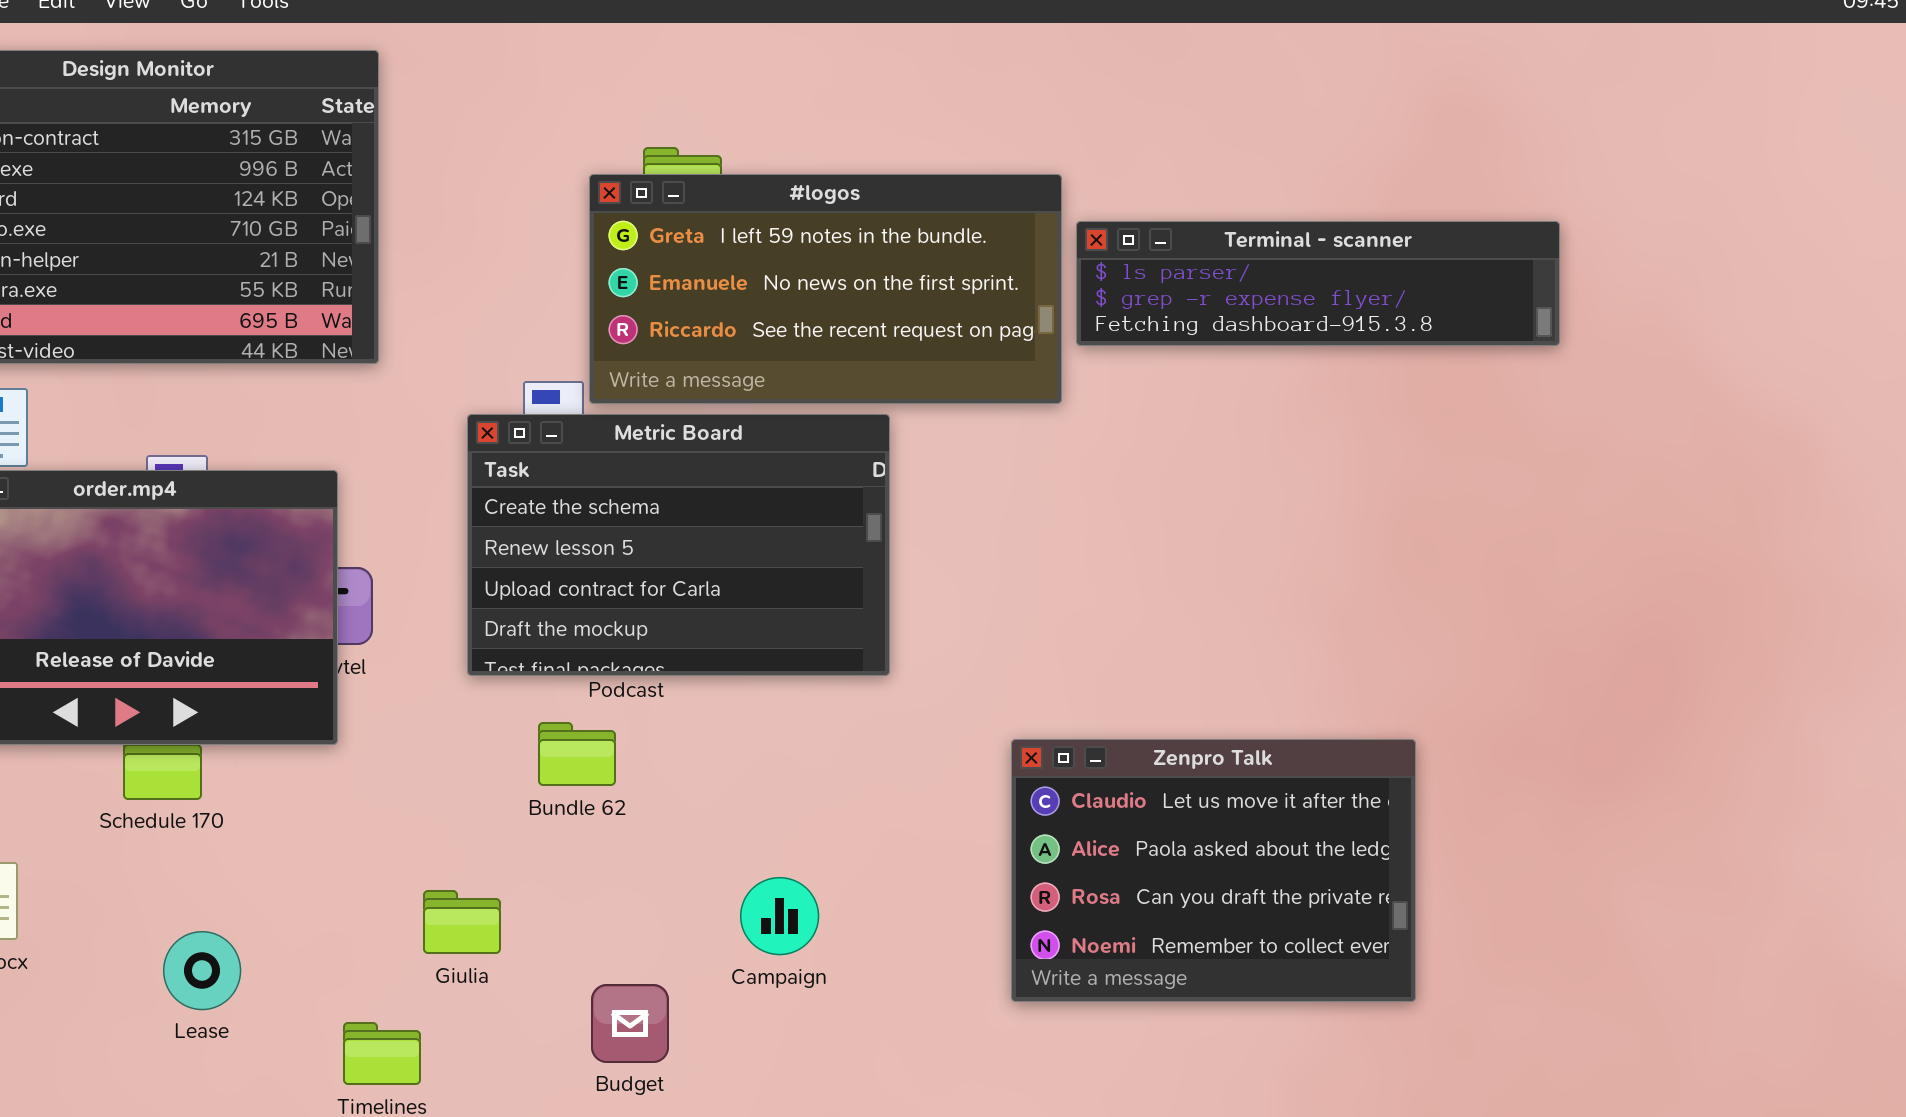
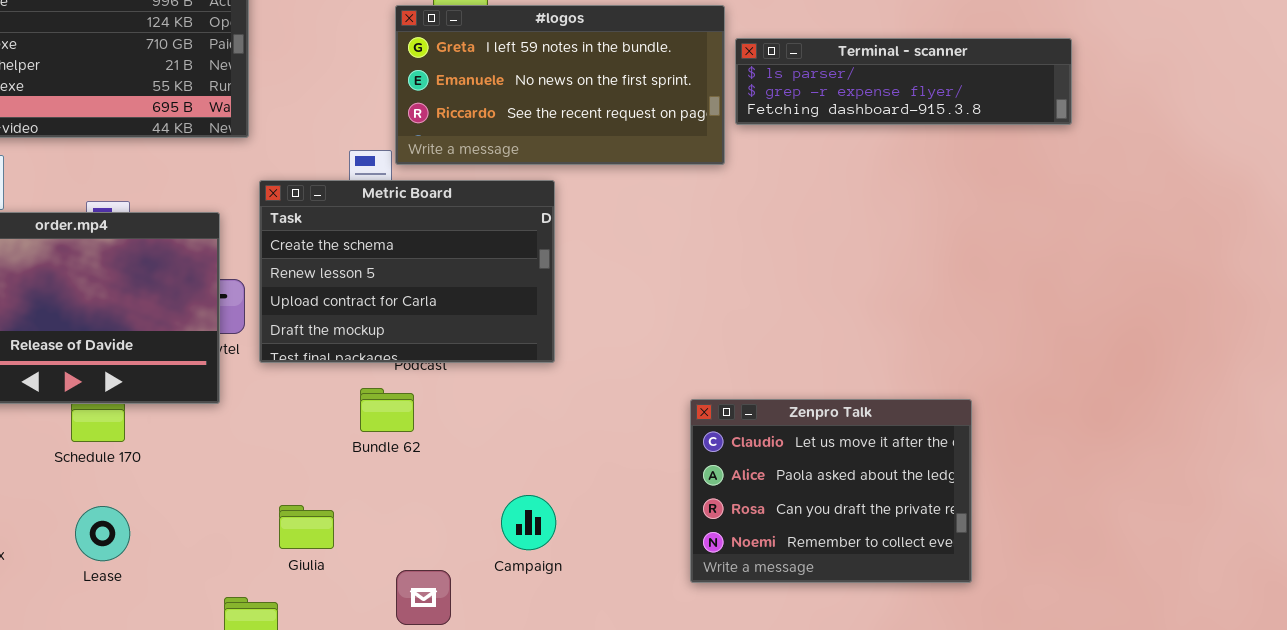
Metric Board: [467,414,890,676] -> [259,180,555,363], moved
Lease: [163,931,241,1010] -> [75,506,130,561], moved

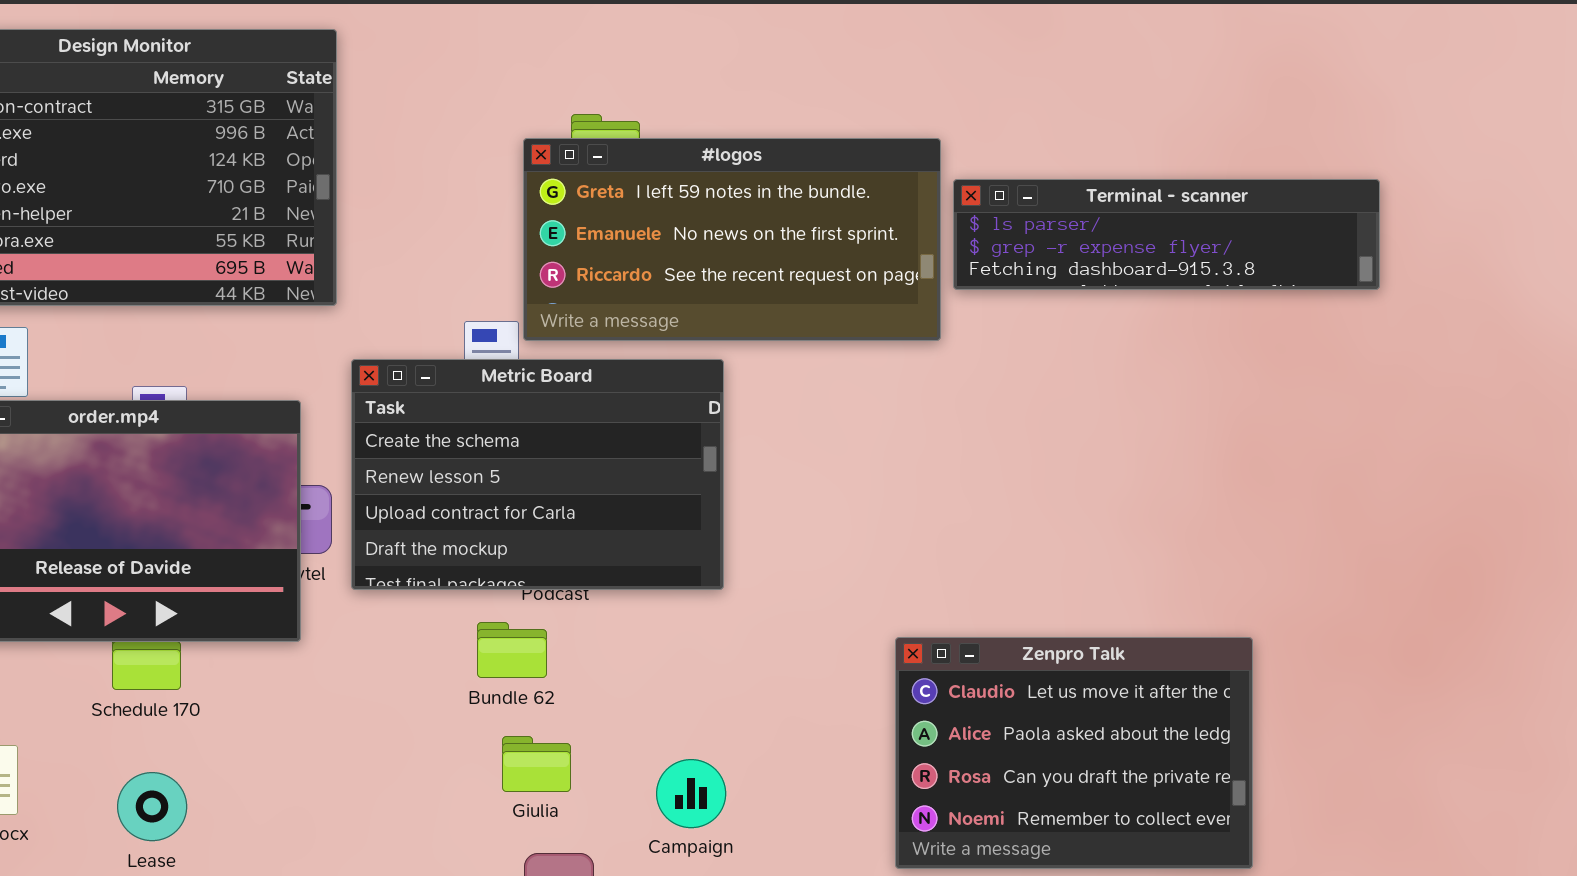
Giulia: [279,505,334,549] -> [502,736,571,792], moved

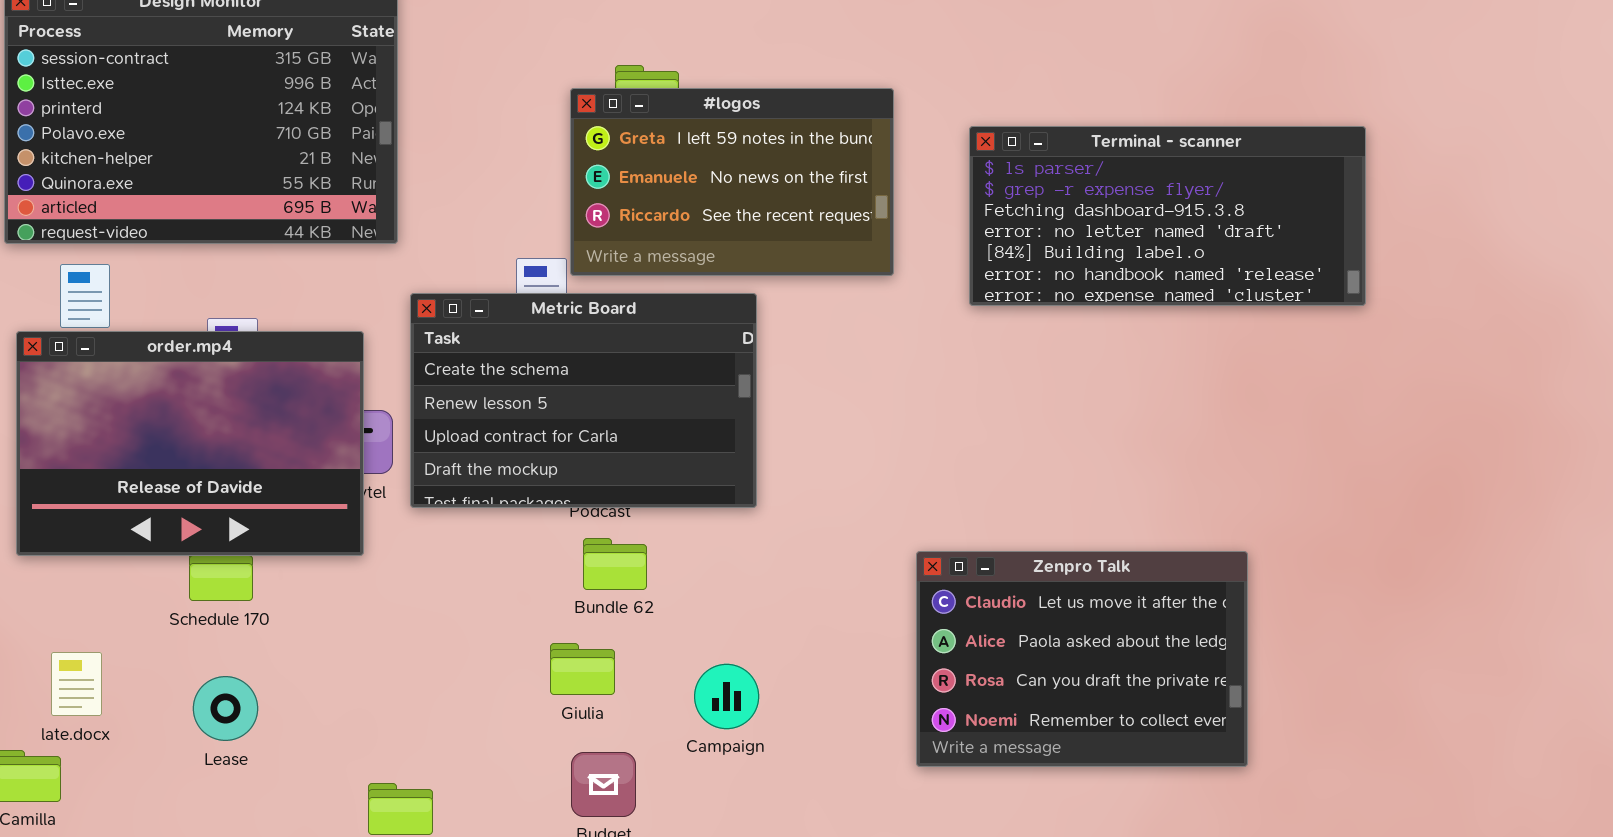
#logos: [523,138,941,341] -> [570,88,894,276], resized
Terminal - scanner: [953,179,1380,290] -> [969,126,1366,306], resized
Bundle 62: [477,622,547,678] -> [583,538,647,590], moved

